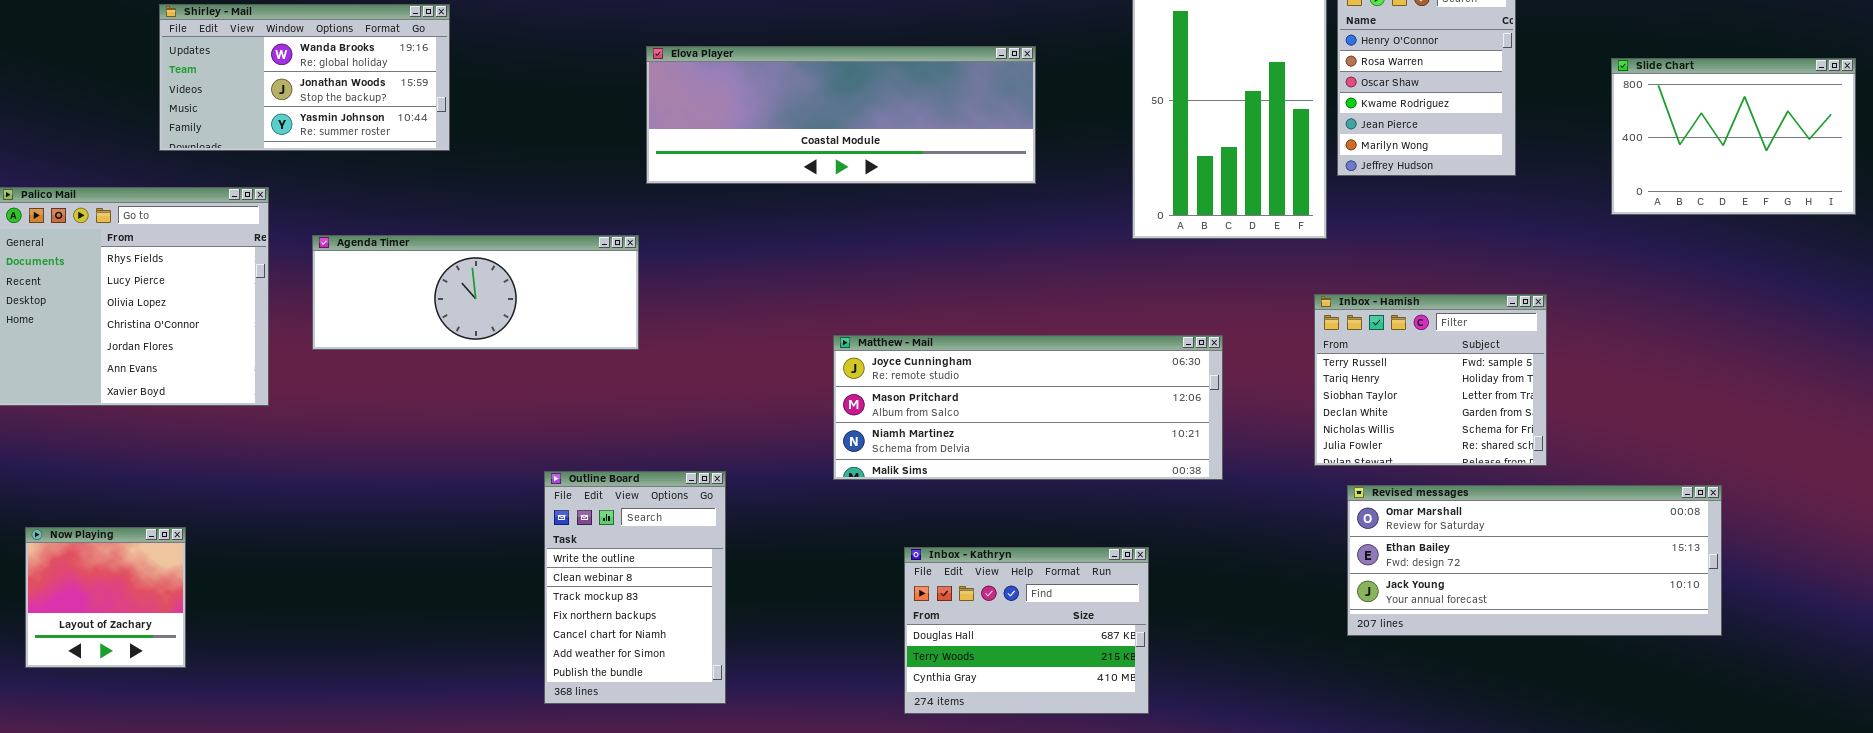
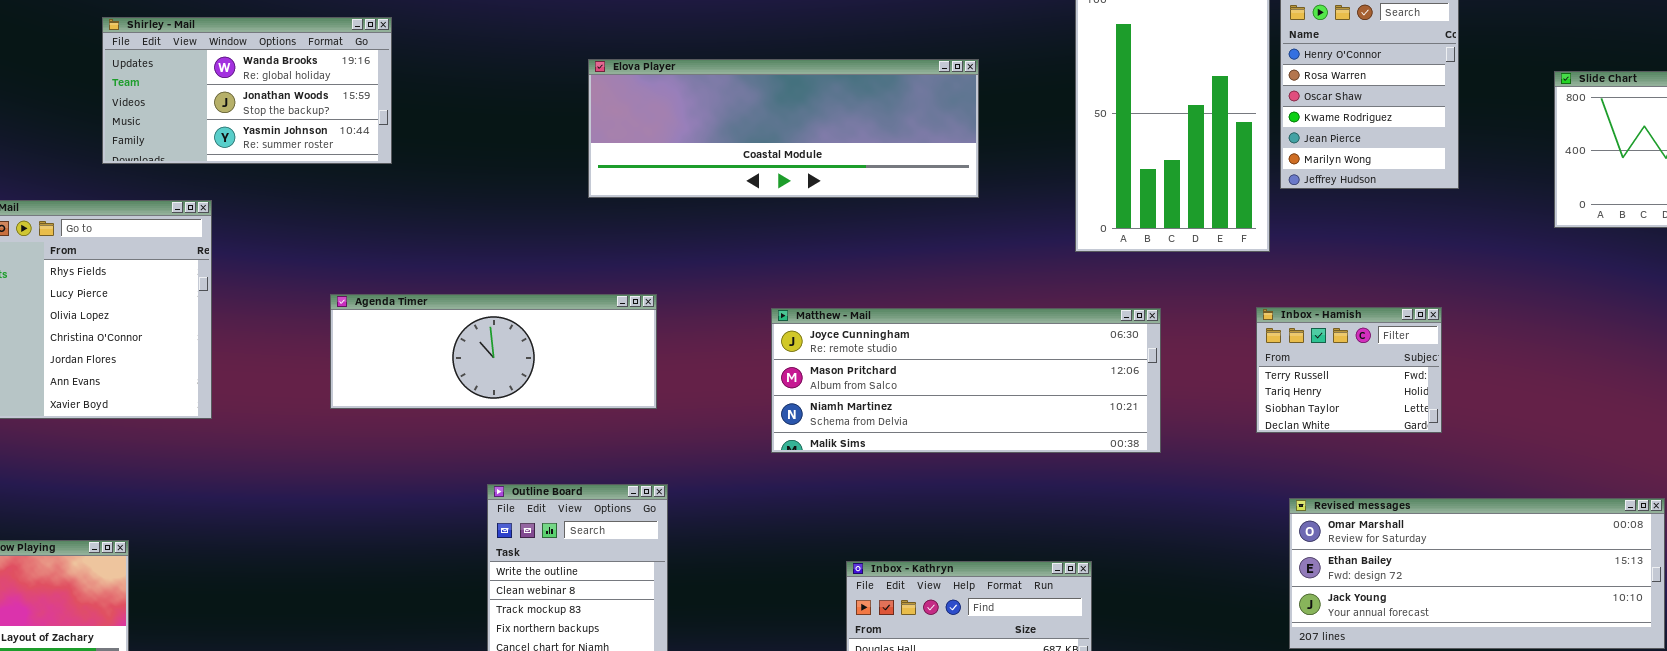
Agenda Timer: [312,235,639,350] -> [330,294,657,409], moved
Inbox - Hamish: [1314,294,1547,466] -> [1256,307,1442,433], resized
Matthew - Mail: [833,335,1223,480] -> [771,308,1161,453], moved

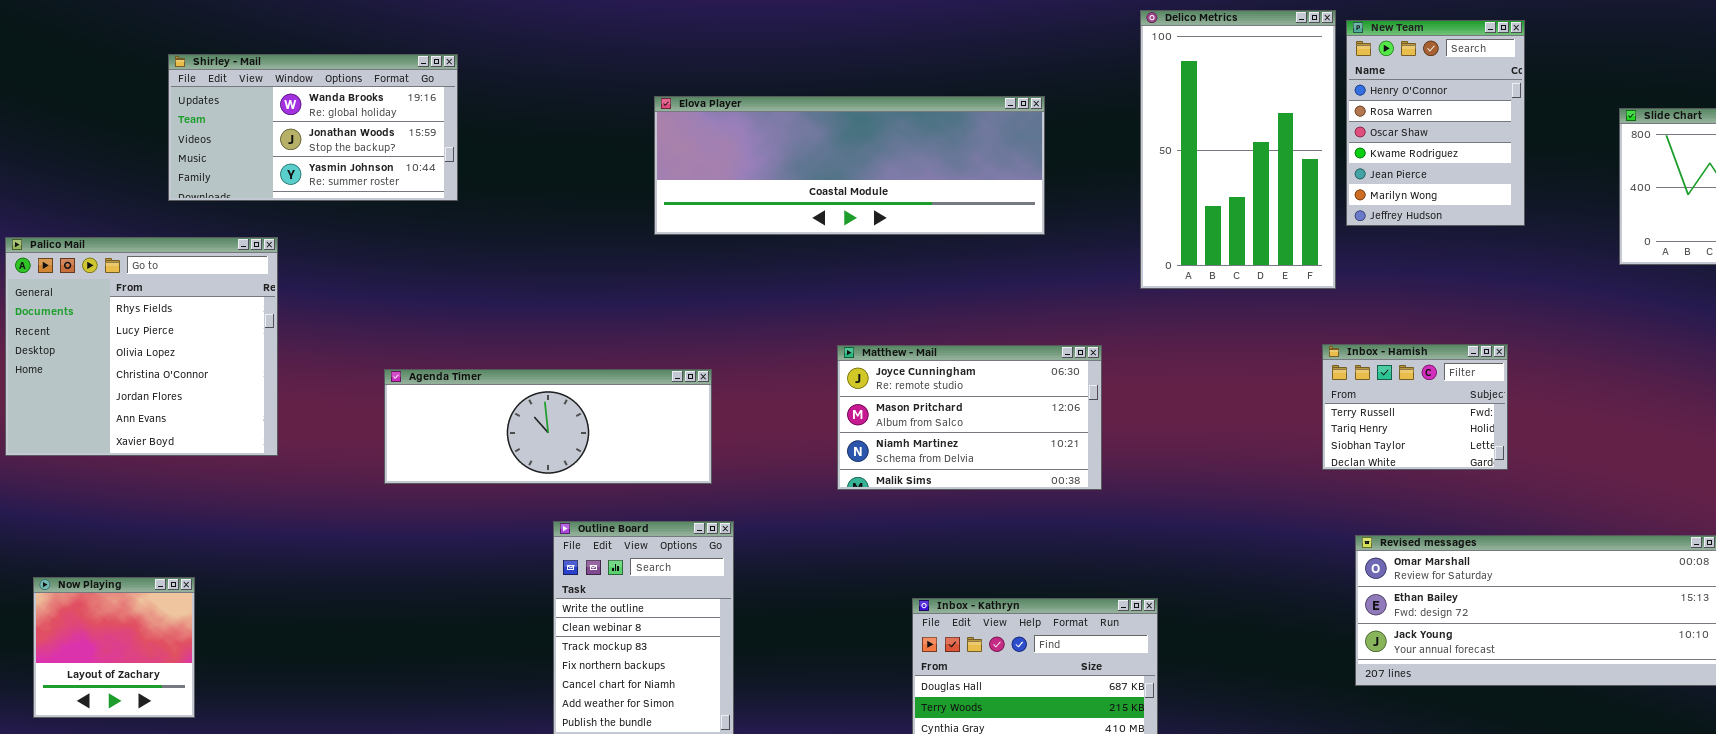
Agenda Timer: [330,294,657,409] -> [384,369,712,484], moved
Matthew - Mail: [771,308,1161,453] -> [837,345,1102,490], resized

